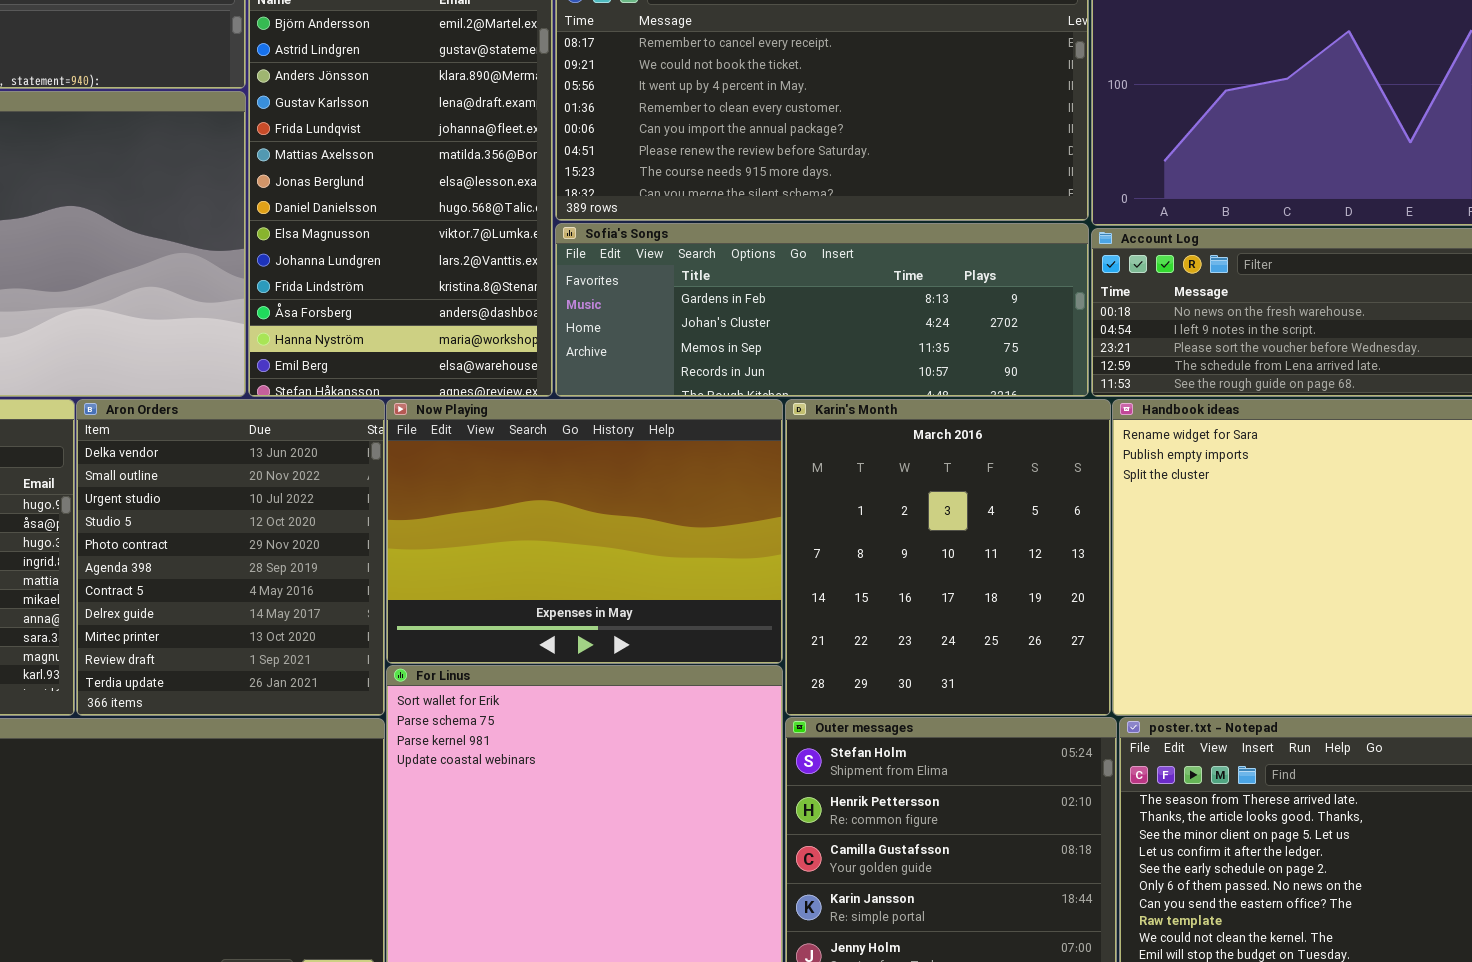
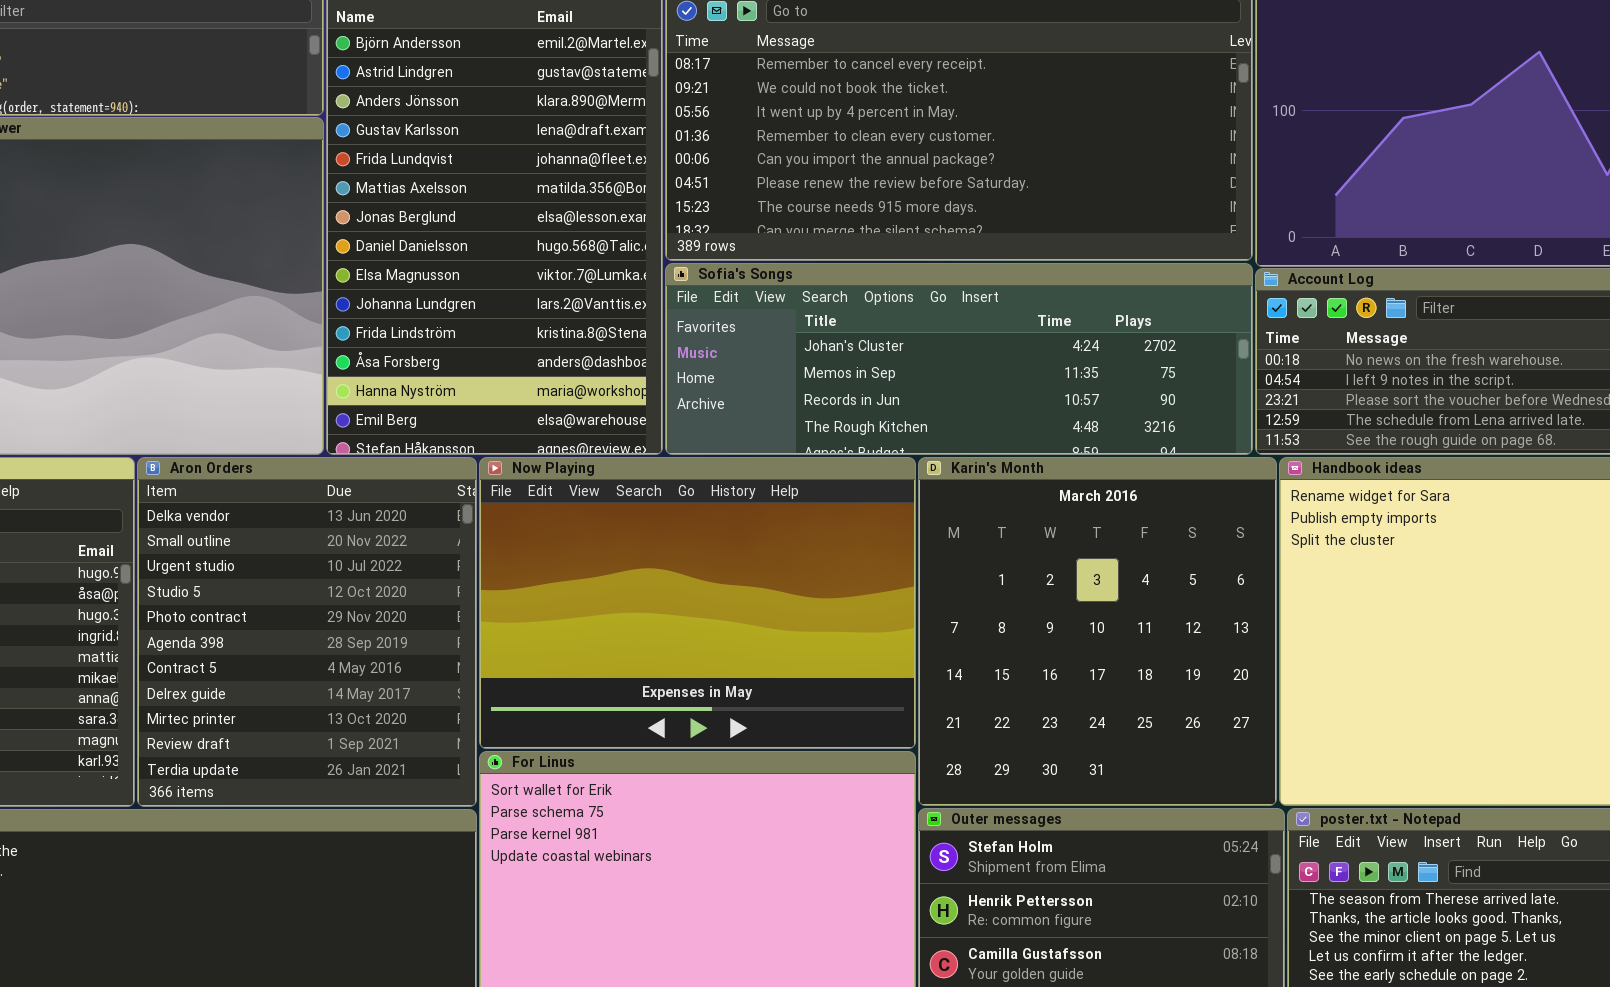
Sofia's Songs: [555,223,1089,397] -> [665,263,1253,455], scrolled down 1 row

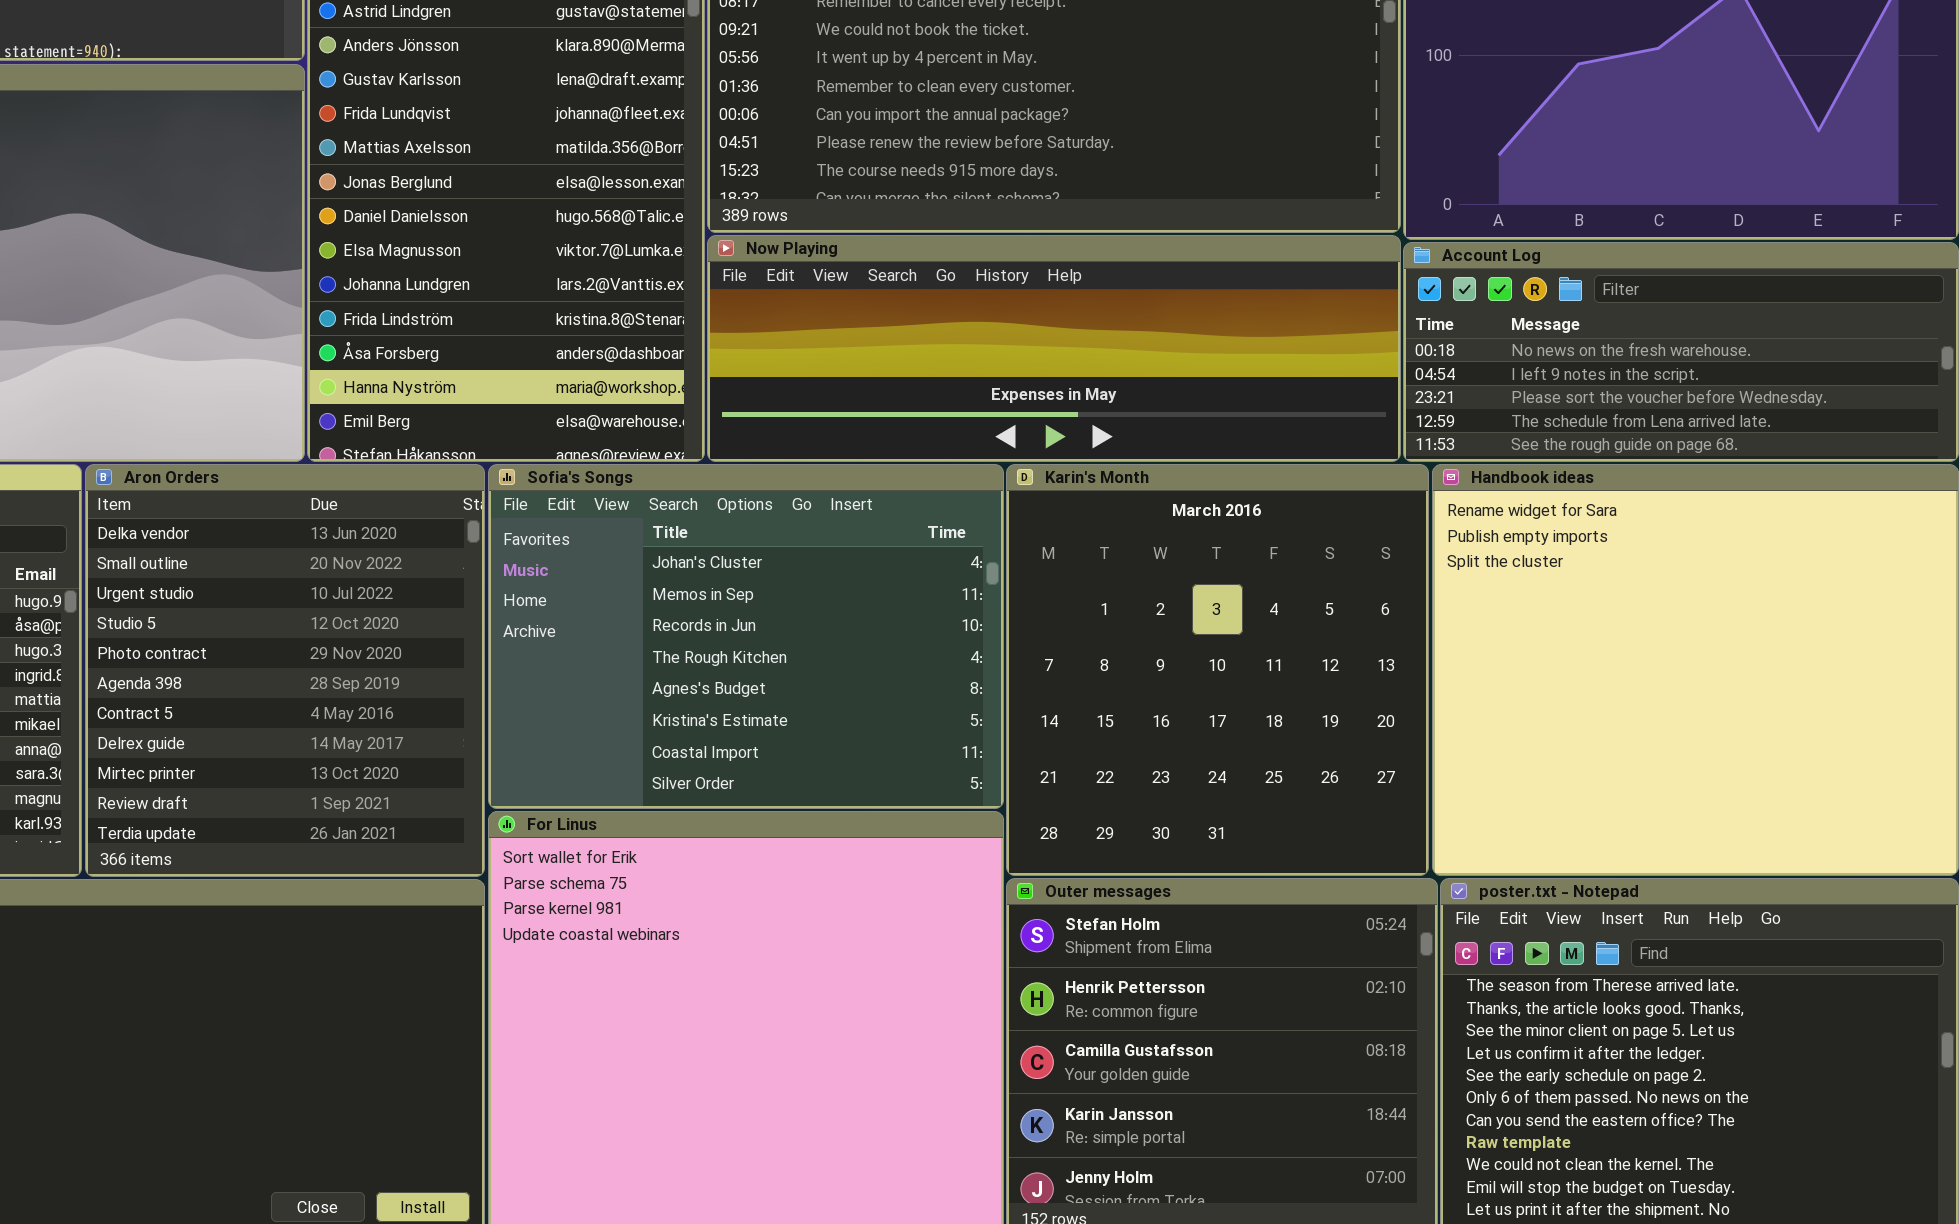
Sofia's Songs: [665,263,1253,455] -> [488,464,1004,809], moved, resized
Now Playing: [479,457,916,749] -> [707,235,1401,462], moved, resized

